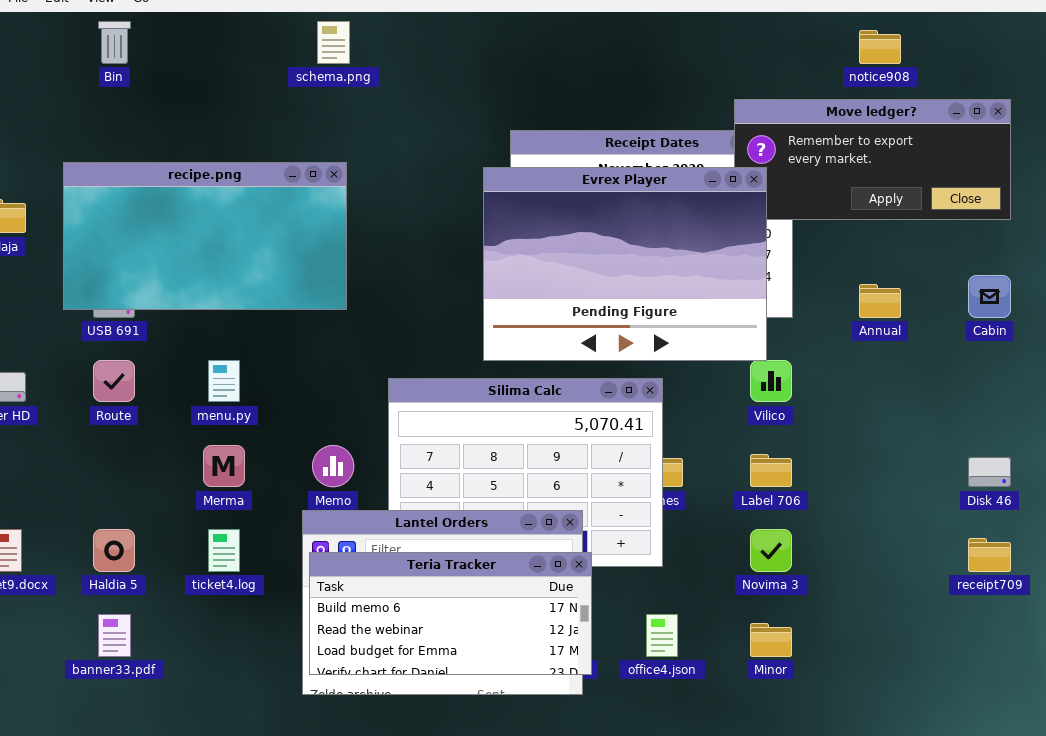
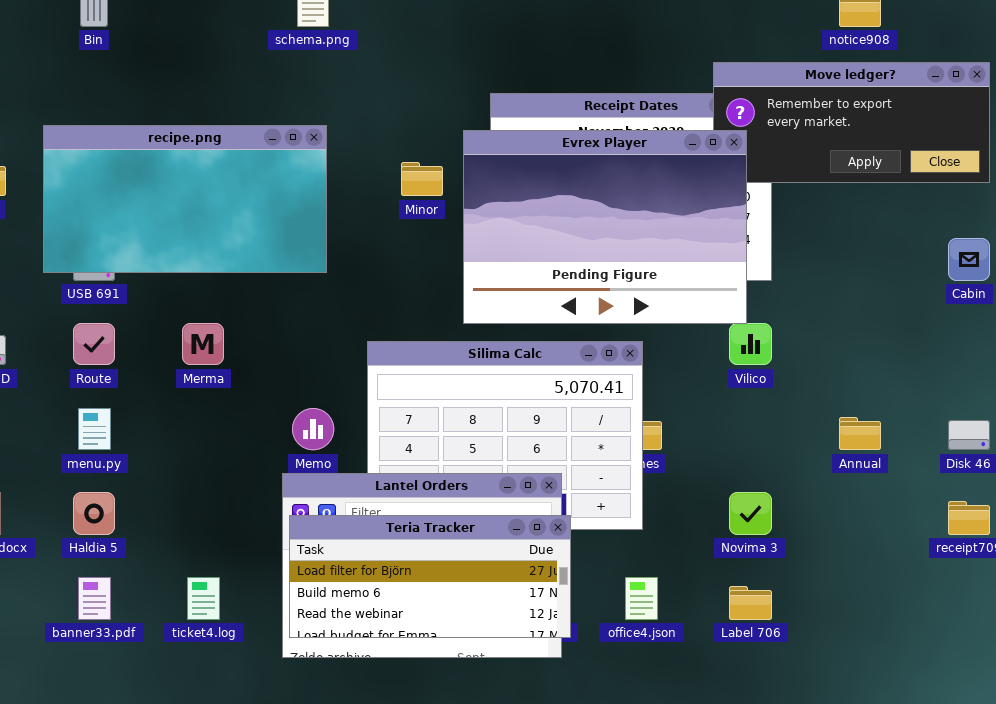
Annual: [859,284,901,318] -> [839,417,881,450], moved
menu.py: [208,360,240,402] -> [78,408,111,450], moved
Merma: [203,445,245,487] -> [182,323,224,365], moved
Label 706: [750,454,792,487] -> [729,586,772,620], moved
ticket4.log: [208,529,240,572] -> [187,577,220,620], moved
Teria Tracker: [309,552,592,675] -> [289,515,571,638], scrolled up 1 row
Minor: [750,623,792,657] -> [401,162,443,196], moved

